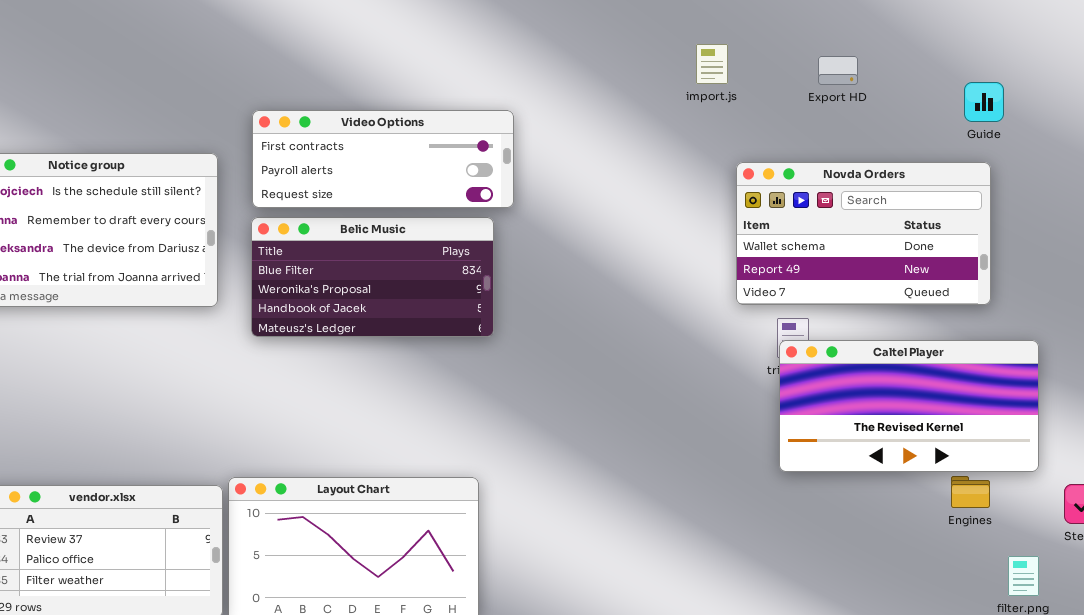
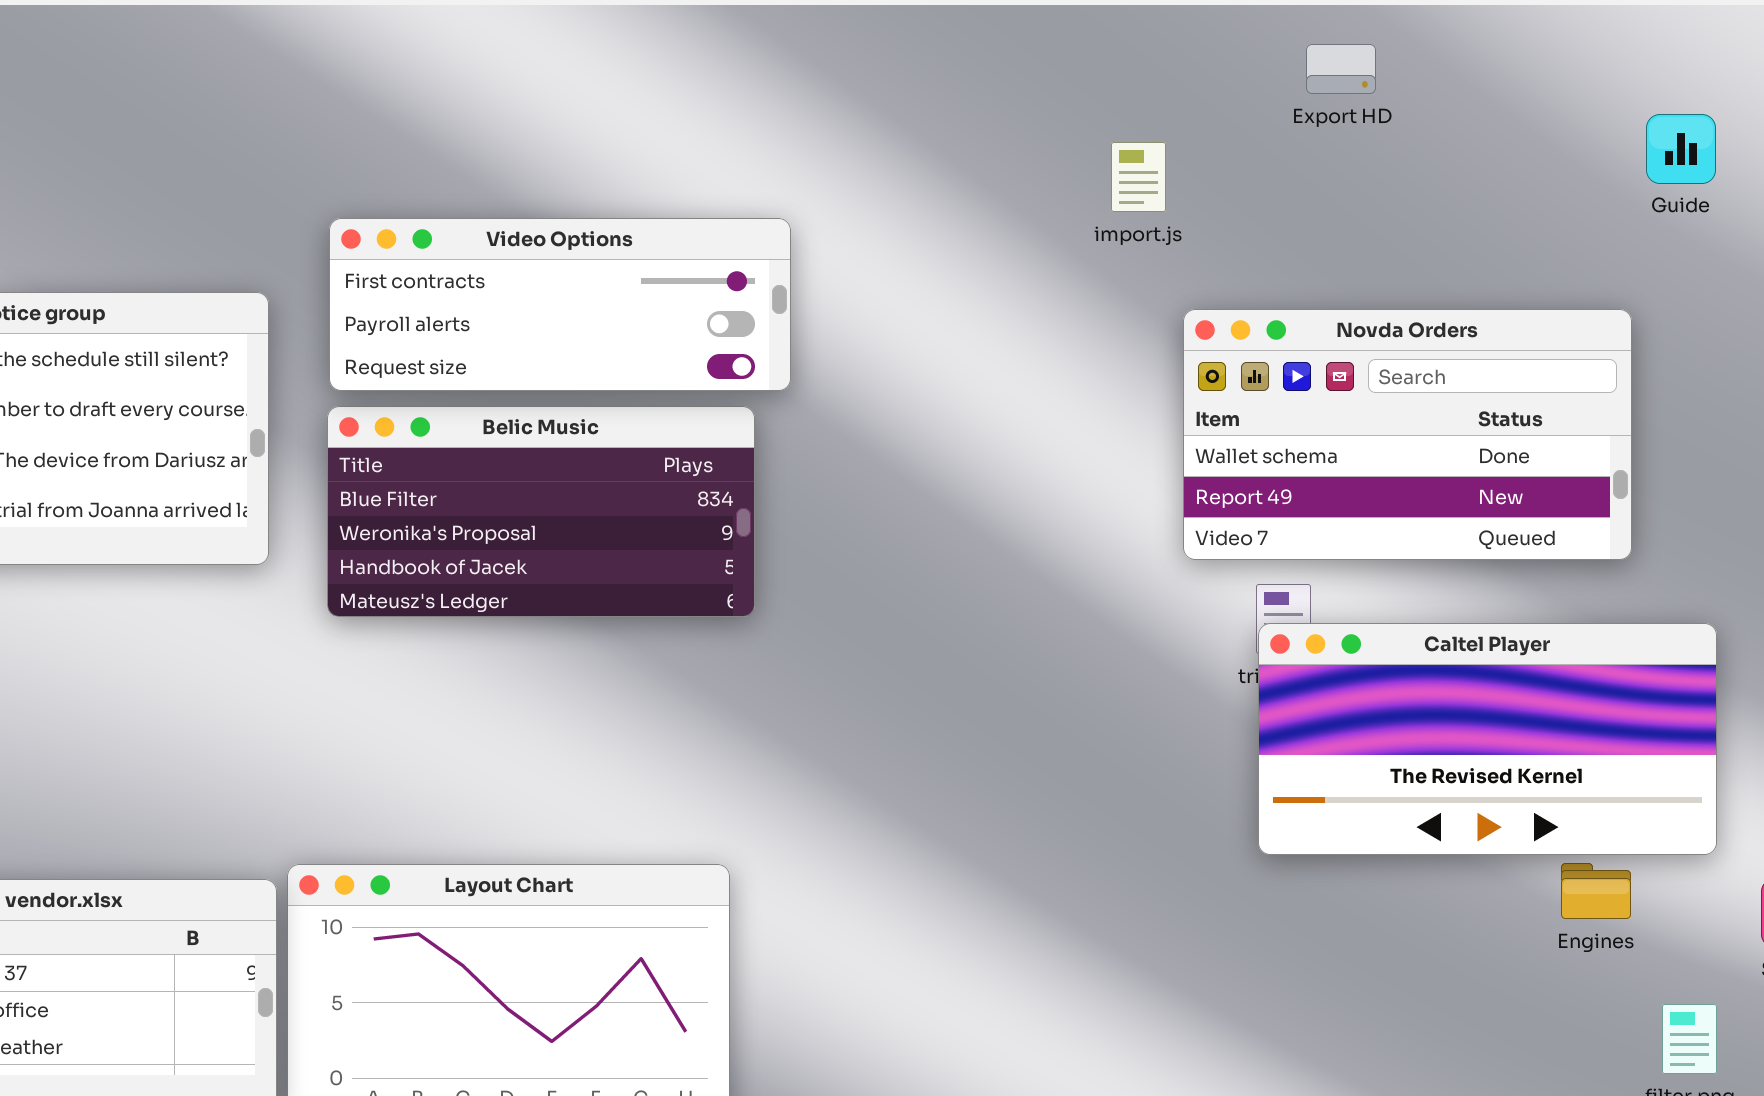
import.js: [696,44,728,84] -> [1111,142,1166,212], moved
Export HD: [818,56,858,85] -> [1306,44,1376,94], moved
Guide: [964,82,1004,122] -> [1646,114,1716,184], moved

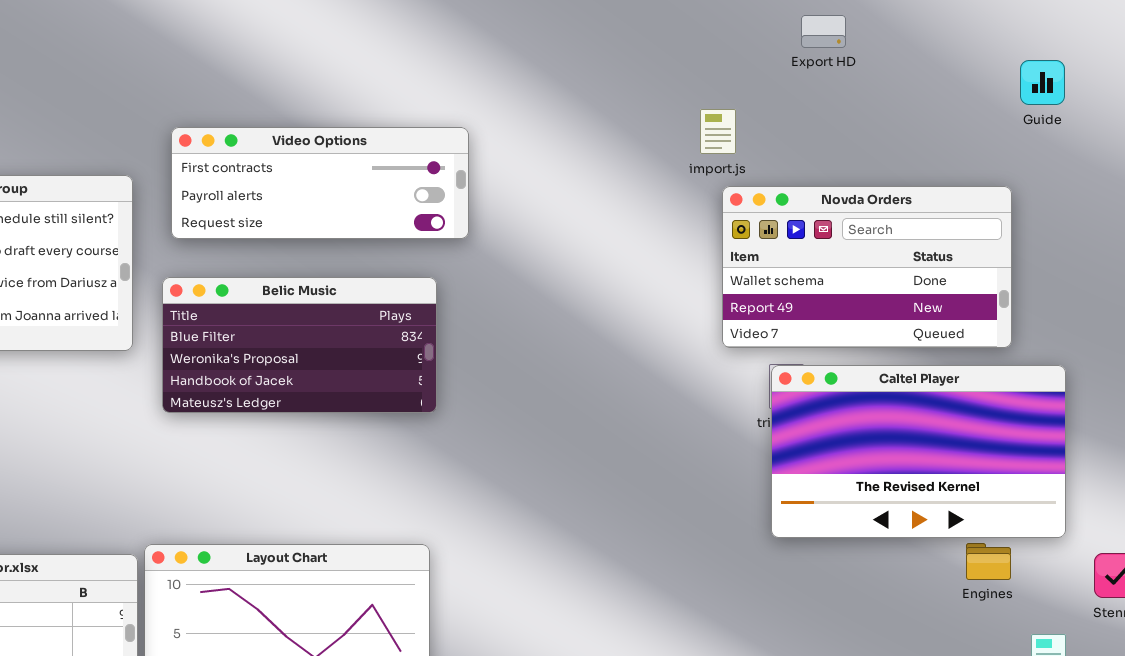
import.js: [1111,142,1166,212] -> [700,109,736,154], moved
Belic Music: [327,406,755,617] -> [162,277,437,413], moved
Caltel Player: [1258,623,1717,855] -> [771,365,1066,538], resized

